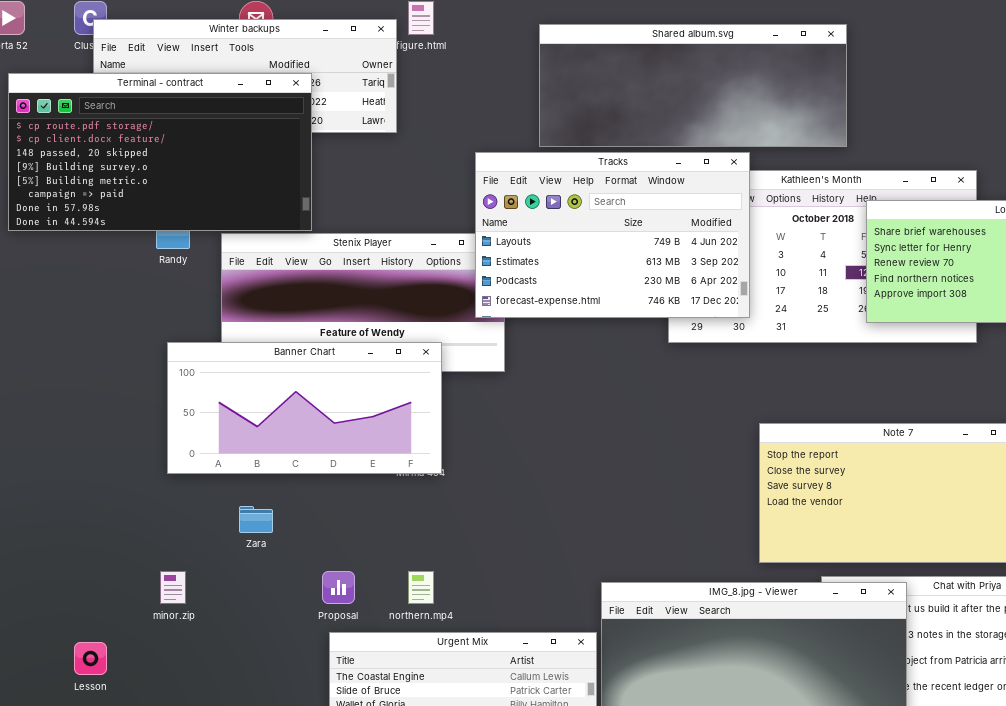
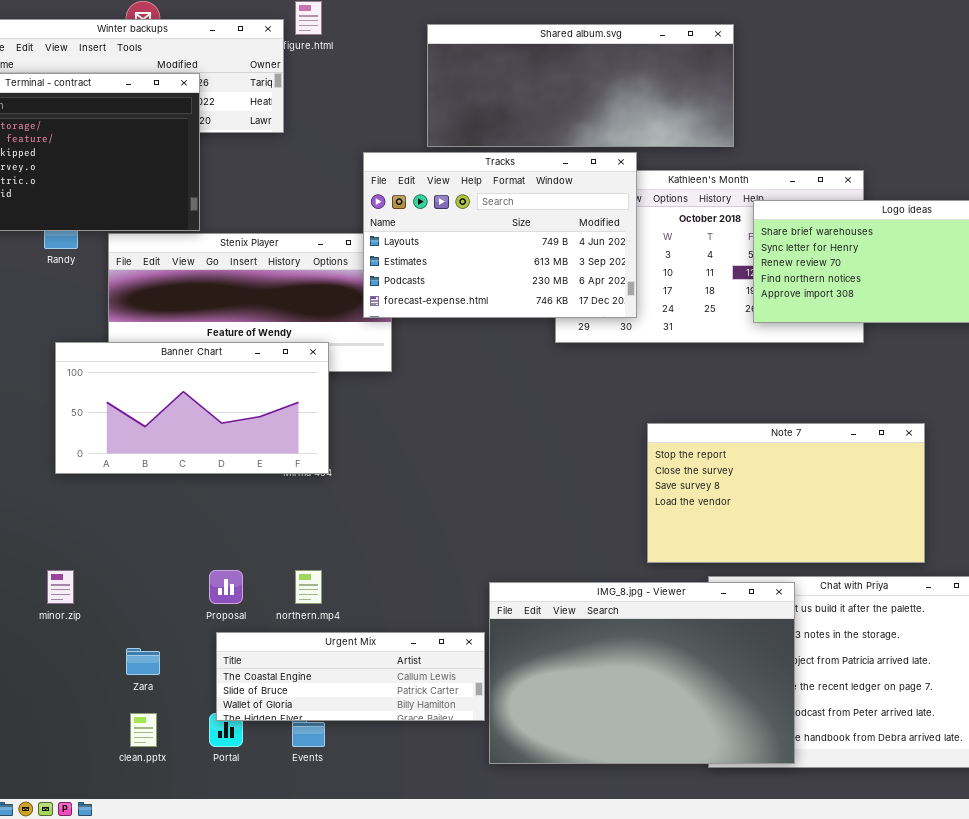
Zara: [239,506,273,533] -> [126,648,160,675], moved

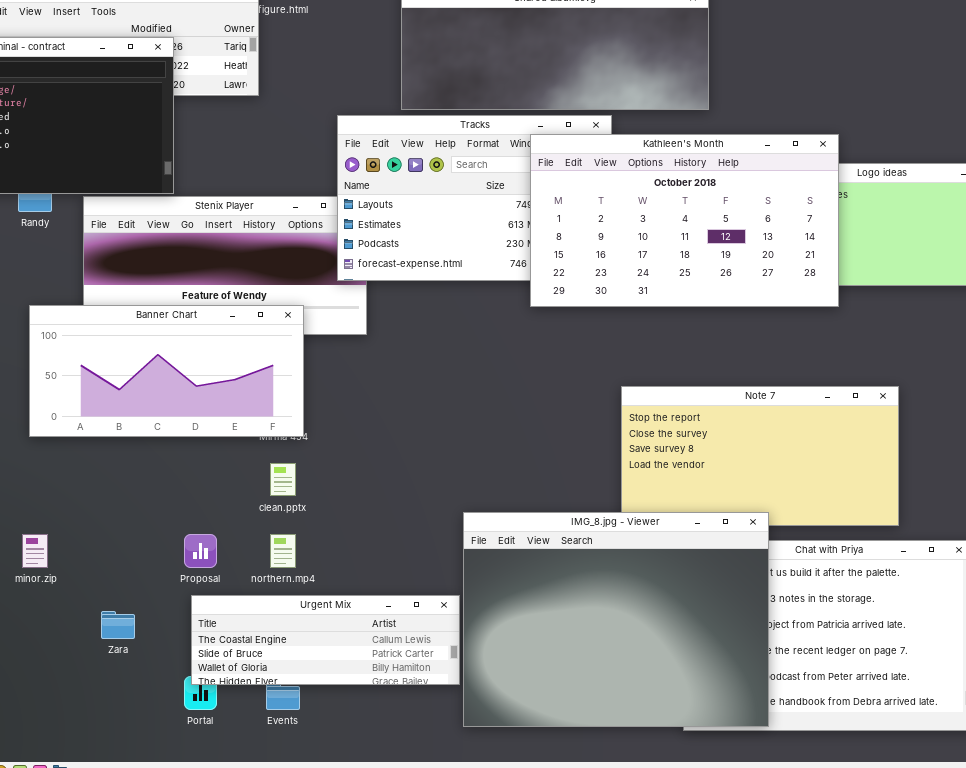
Kathleen's Month: [555,170,864,343] -> [530,134,839,307], raised
IMG_8.jpg - Viewer: [489,582,795,764] -> [463,512,769,727], resized
clean.pptx: [130,713,157,747] -> [270,463,296,496], moved

